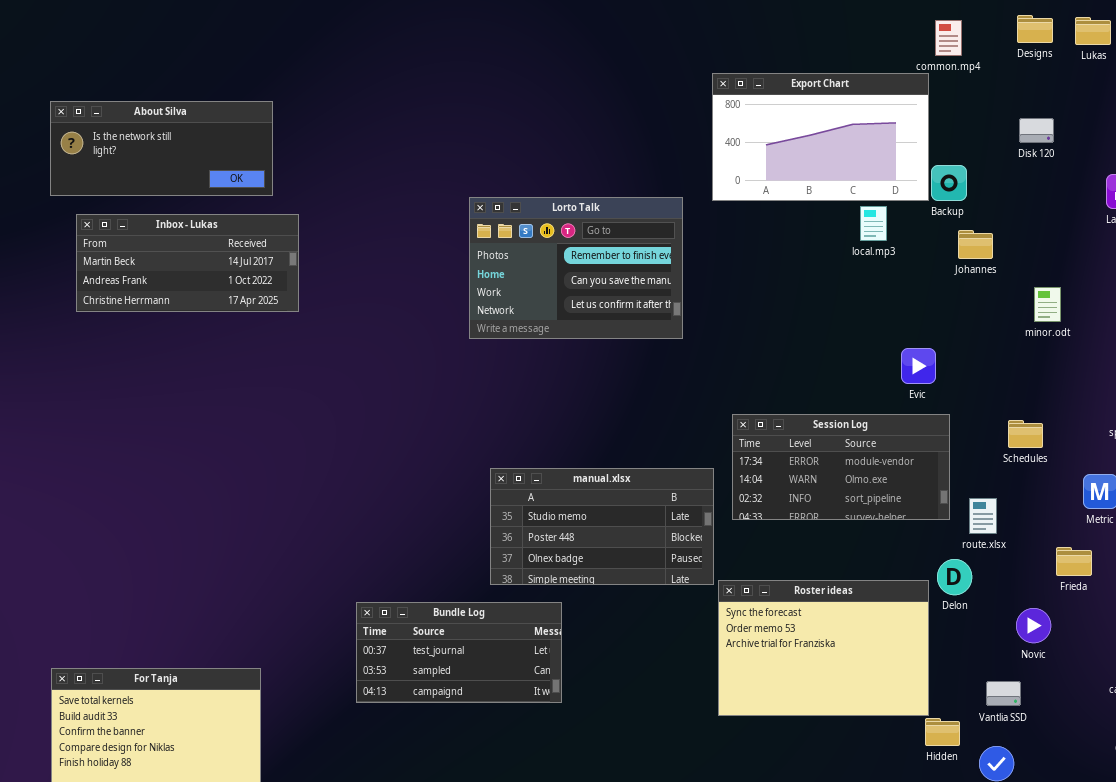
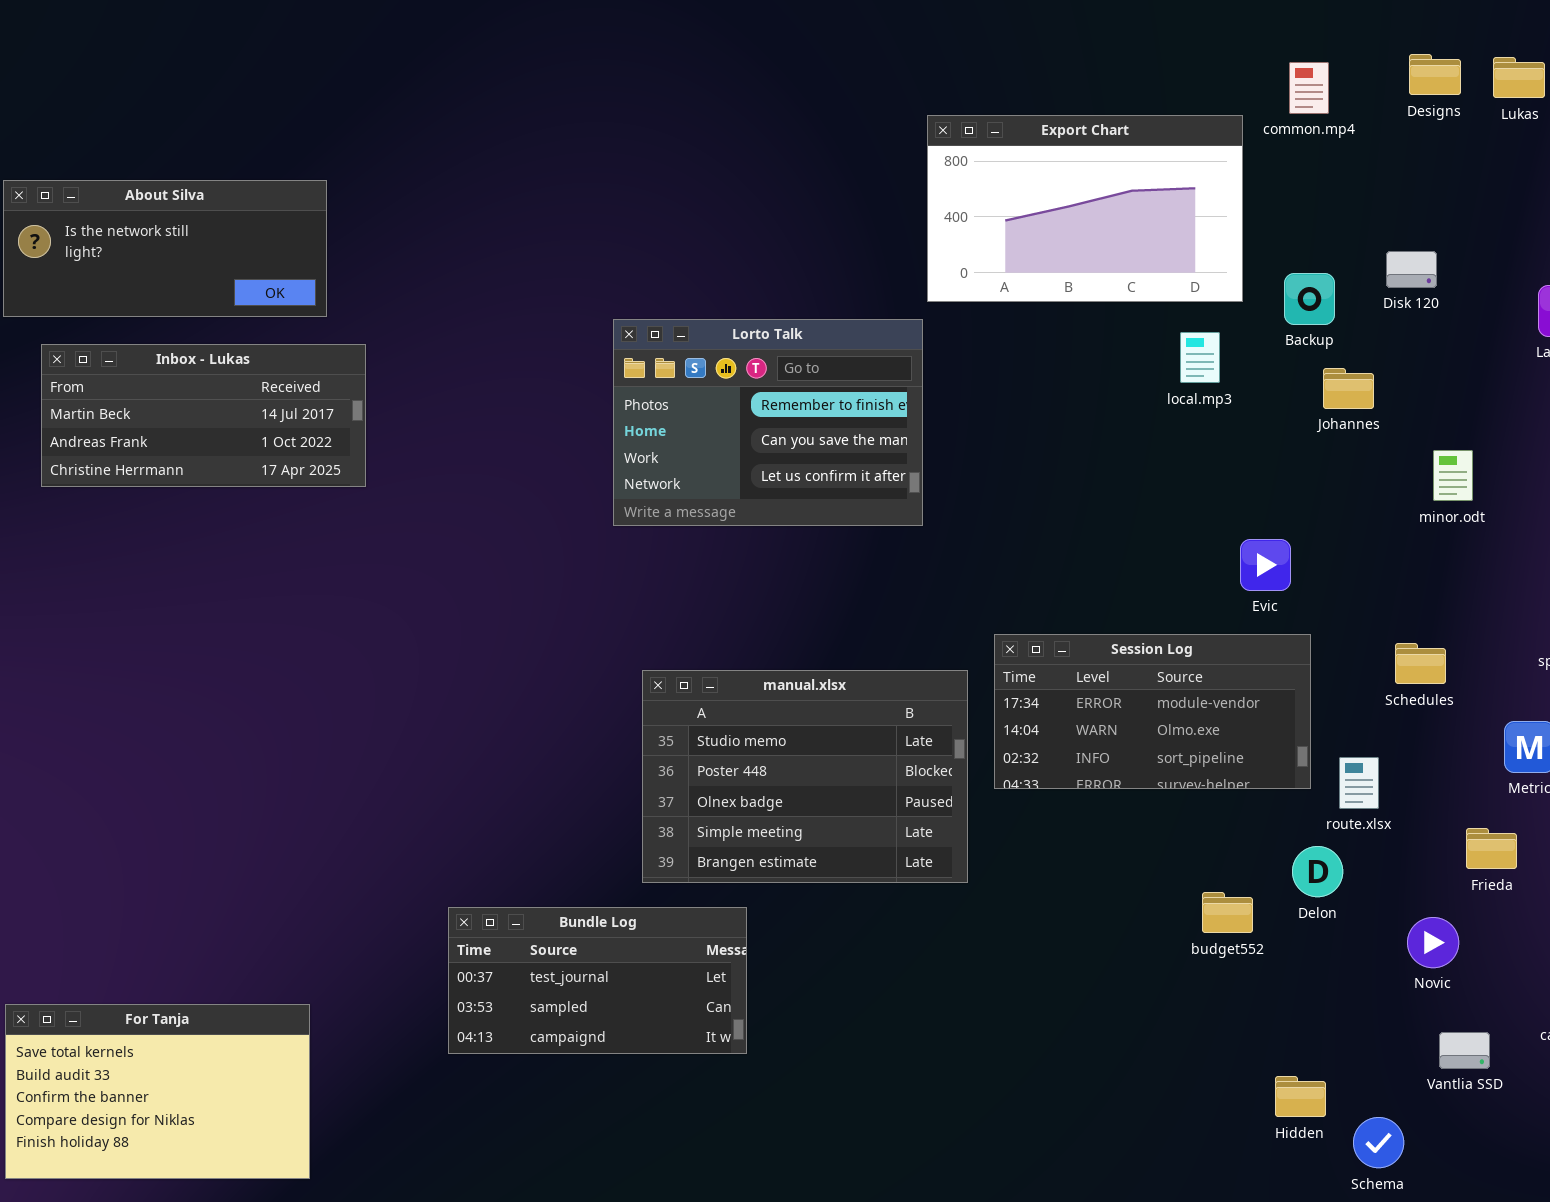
Export Chart: [712,73,929,201] -> [927,115,1243,302], moved
Disk 120: [1019,118,1054,143] -> [1386,251,1437,288], moved
manual.xlsx: [490,468,714,585] -> [642,670,968,883], resized
Roster ideas: [718,580,929,716] -> none, closed
Vantlia SSD: [986,681,1021,706] -> [1439,1032,1490,1069], moved

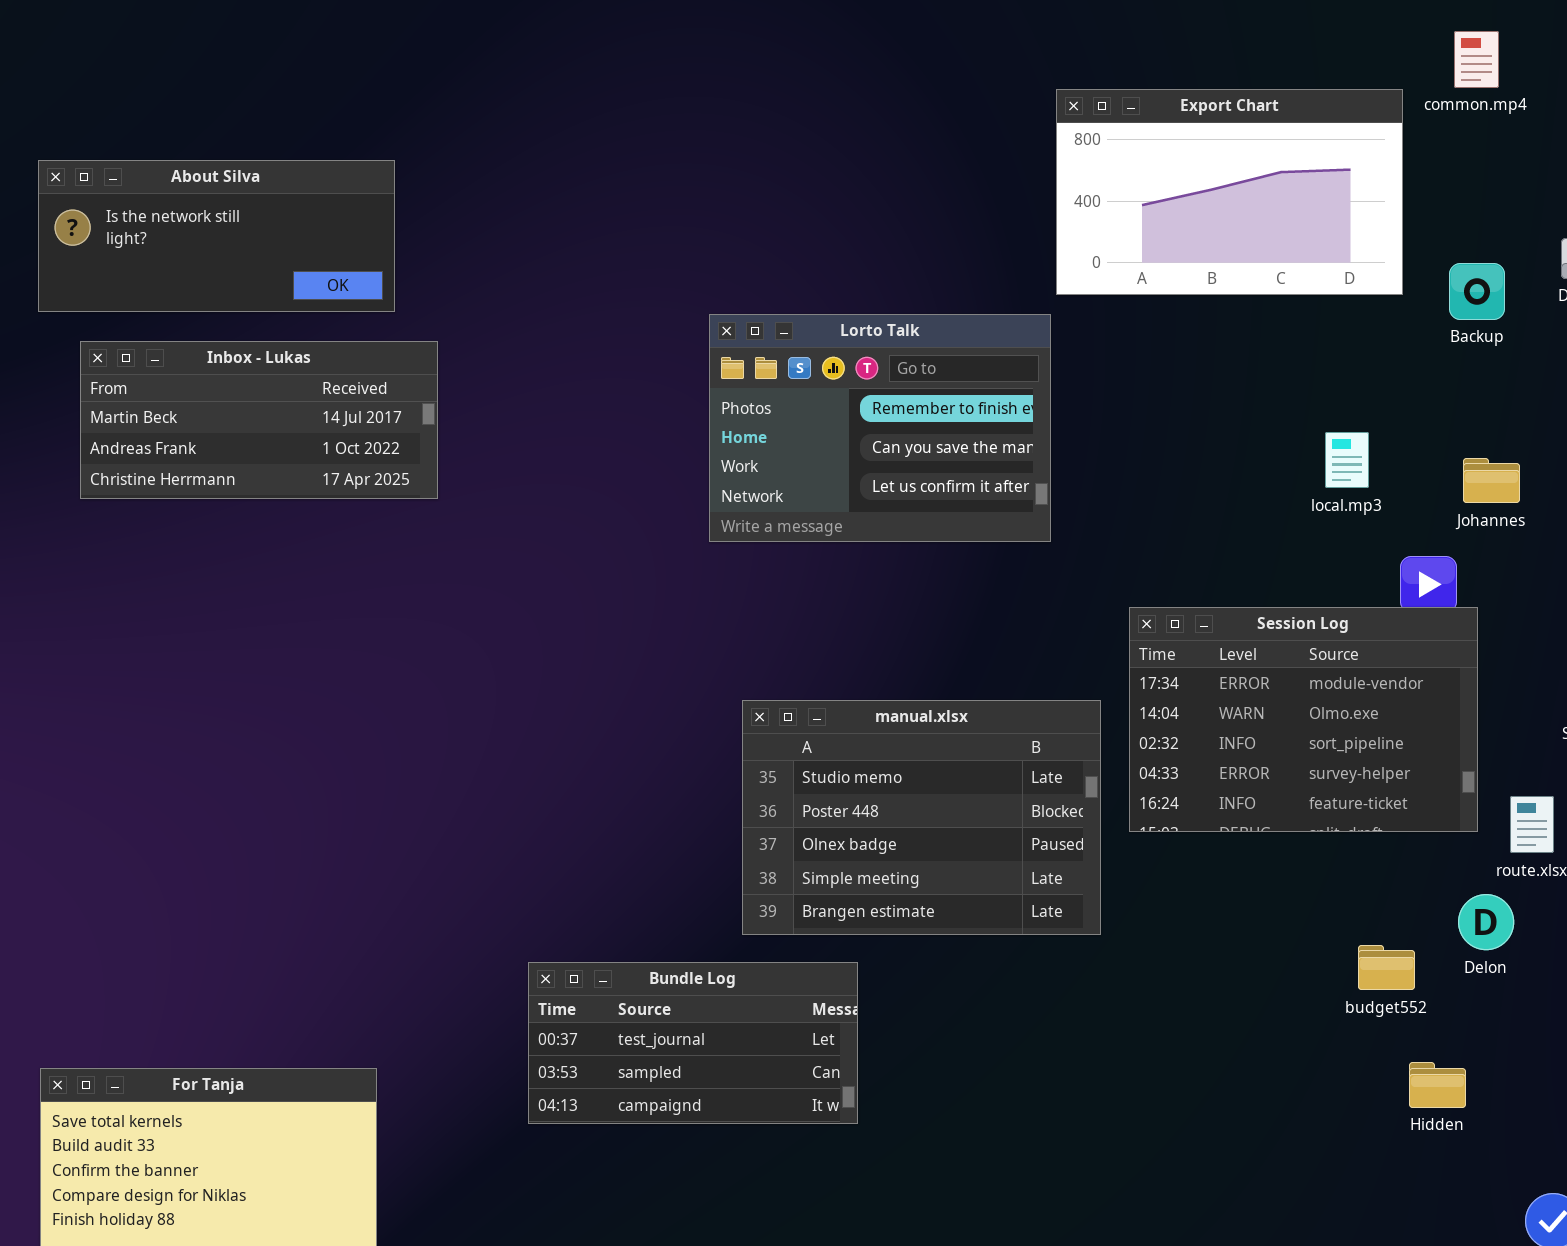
local.mp3: [1180,332,1220,383] -> [1325,432,1369,488], moved
Johannes: [1323,368,1374,409] -> [1463,458,1520,503], moved
Session Log: [994,634,1311,789] -> [1129,607,1478,832], resized
Hidden: [1275,1076,1326,1117] -> [1409,1062,1466,1108], moved

